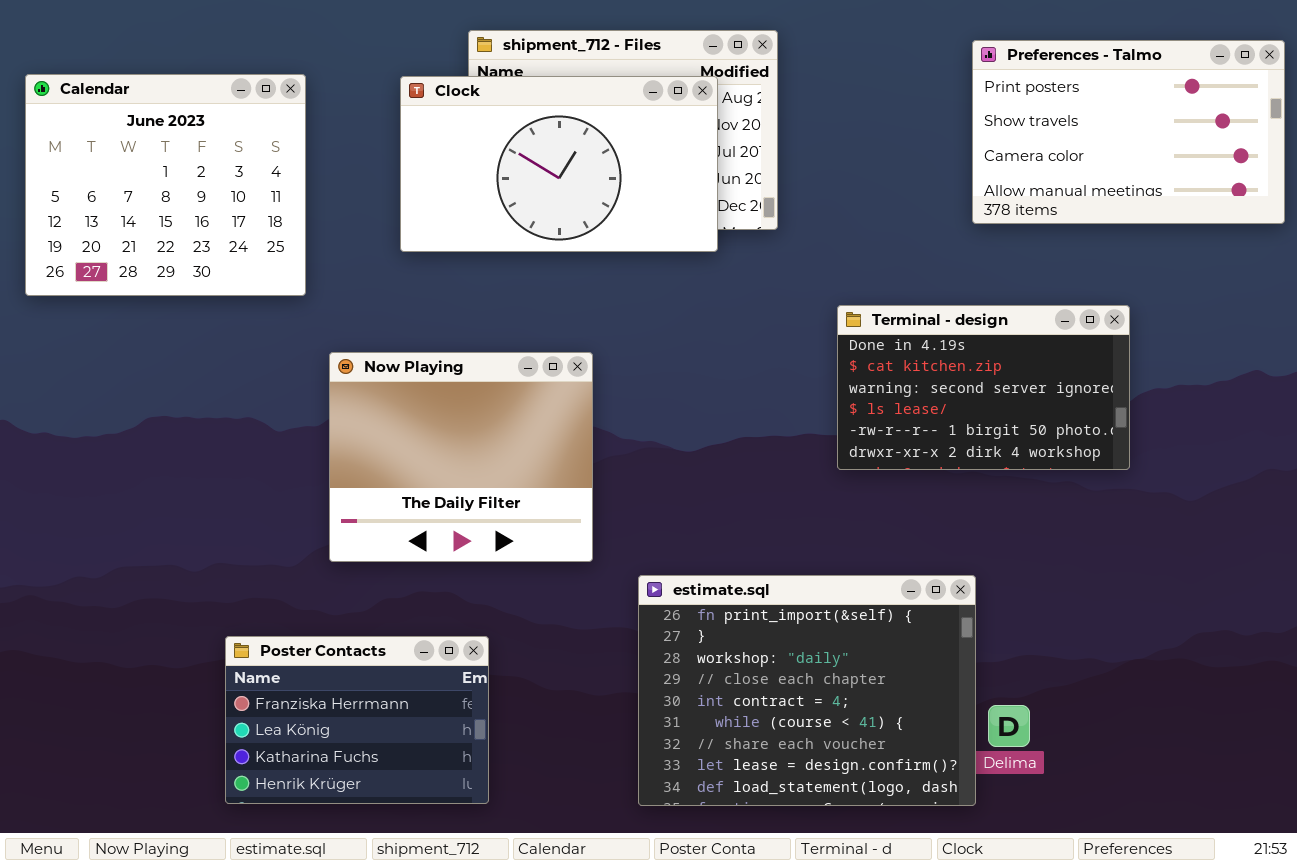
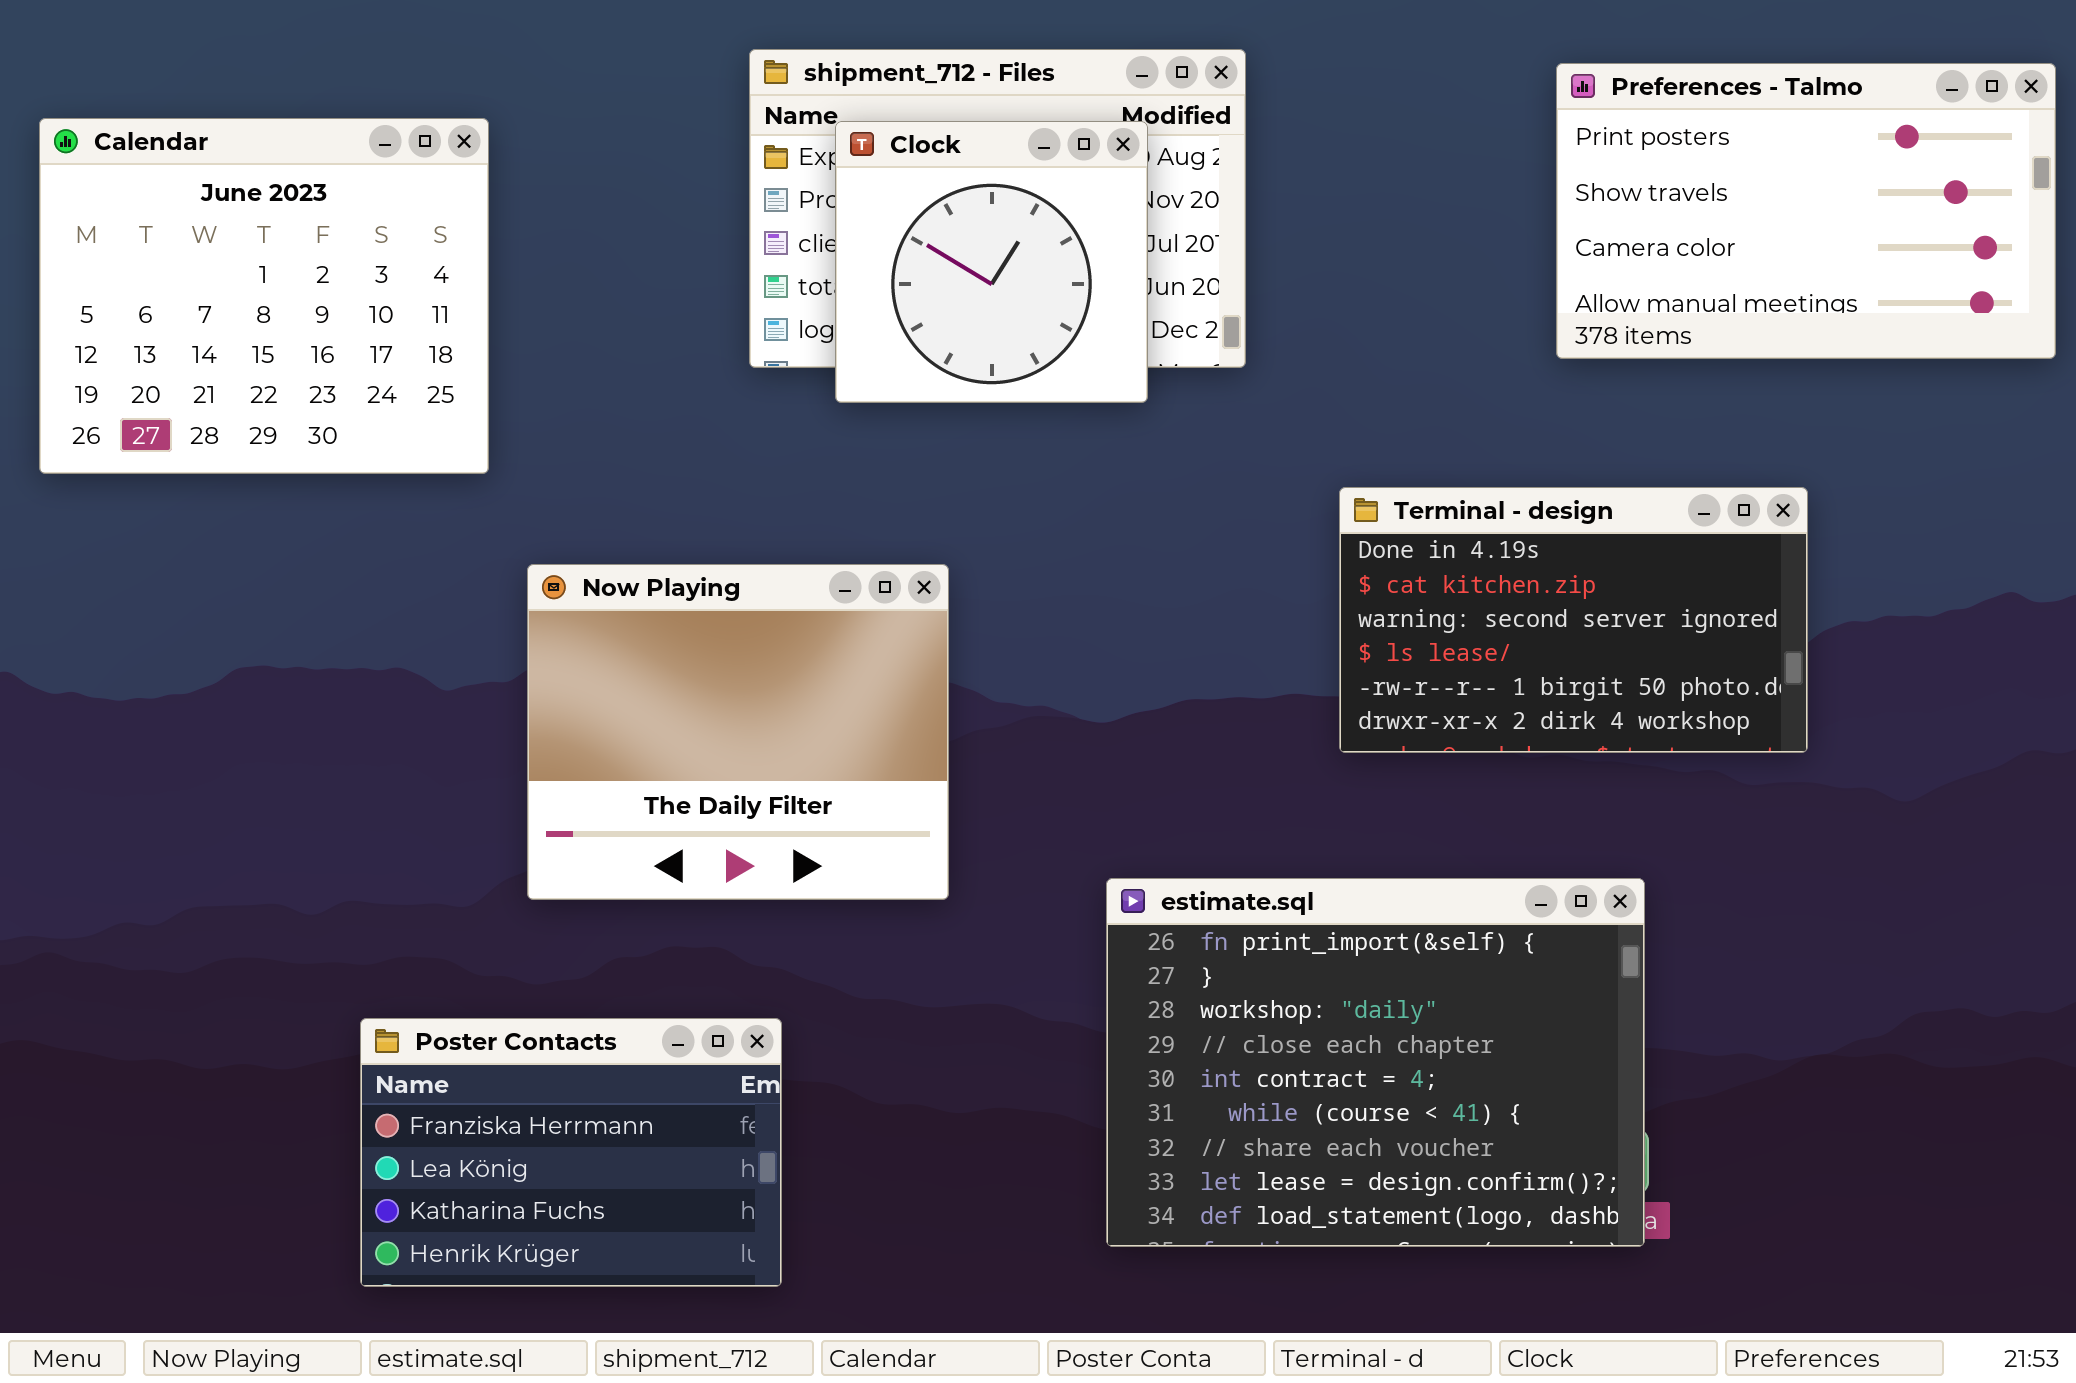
Clock: [400,76,718,252] -> [835,121,1148,403], resized
estimate.sql: [638,575,976,806] -> [1106,878,1645,1247], moved

